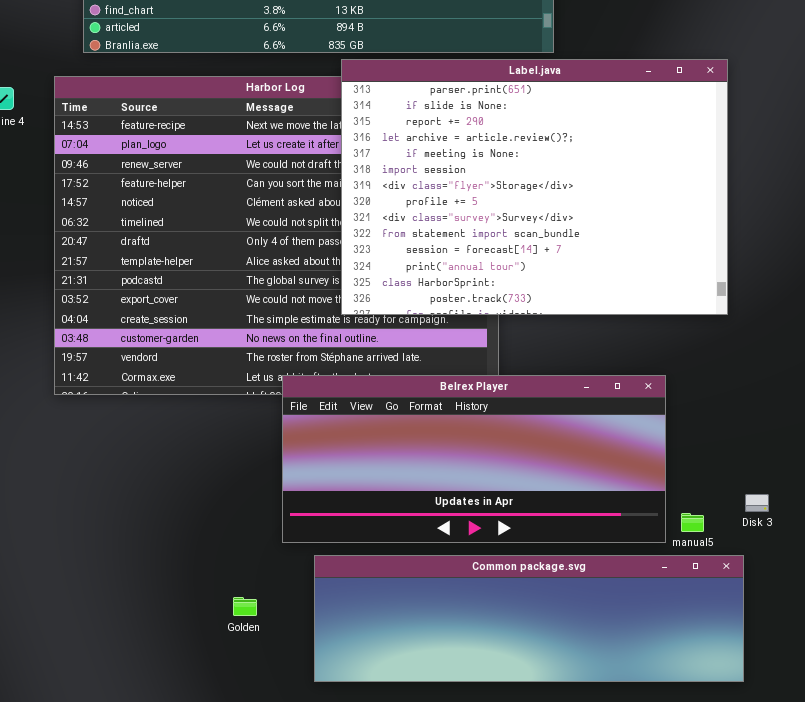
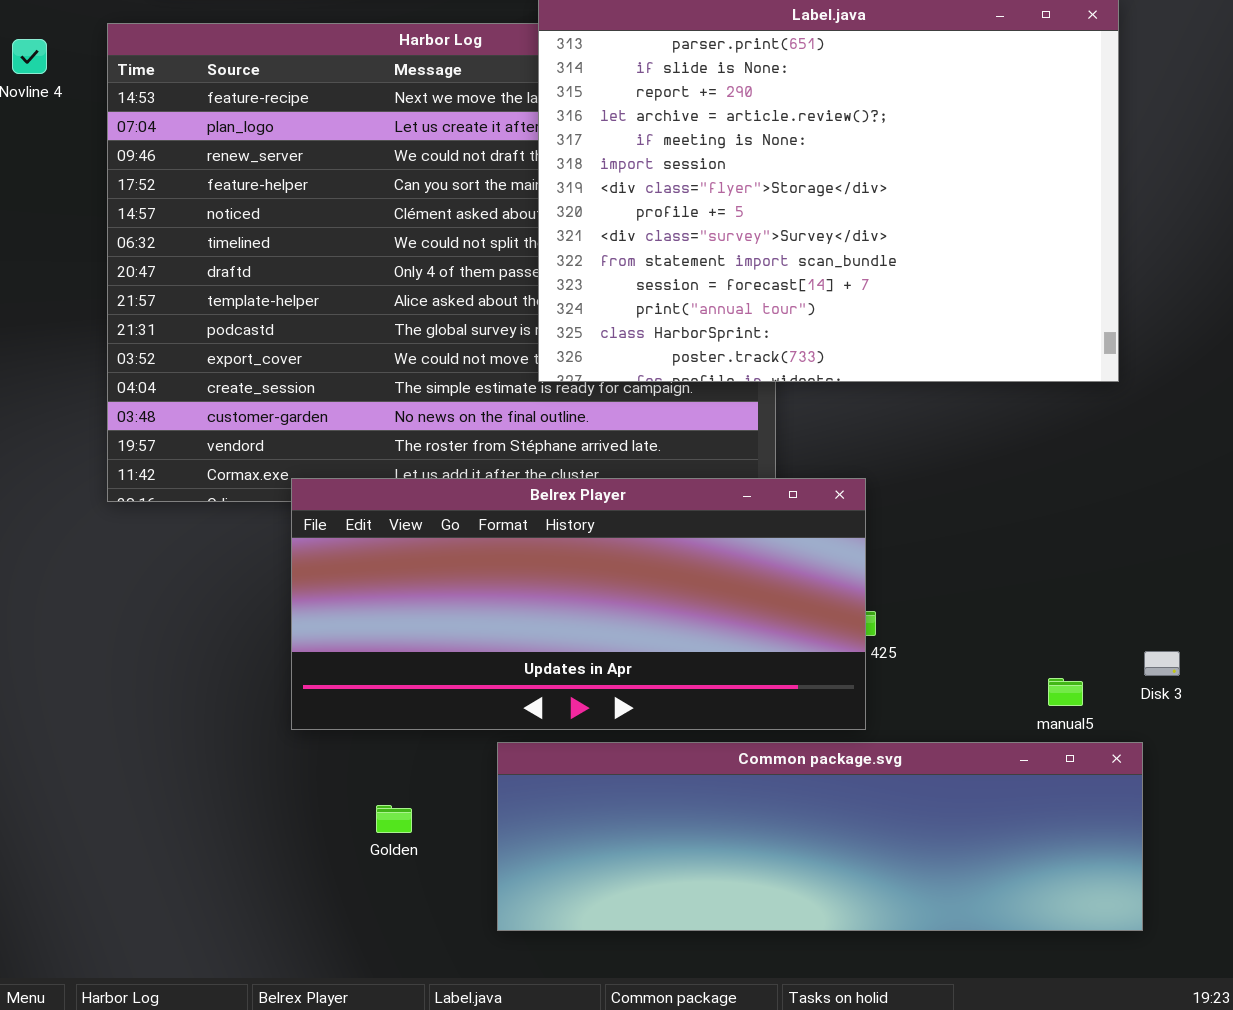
Belrex Player: [282,375,666,543] -> [291,478,866,730], moved

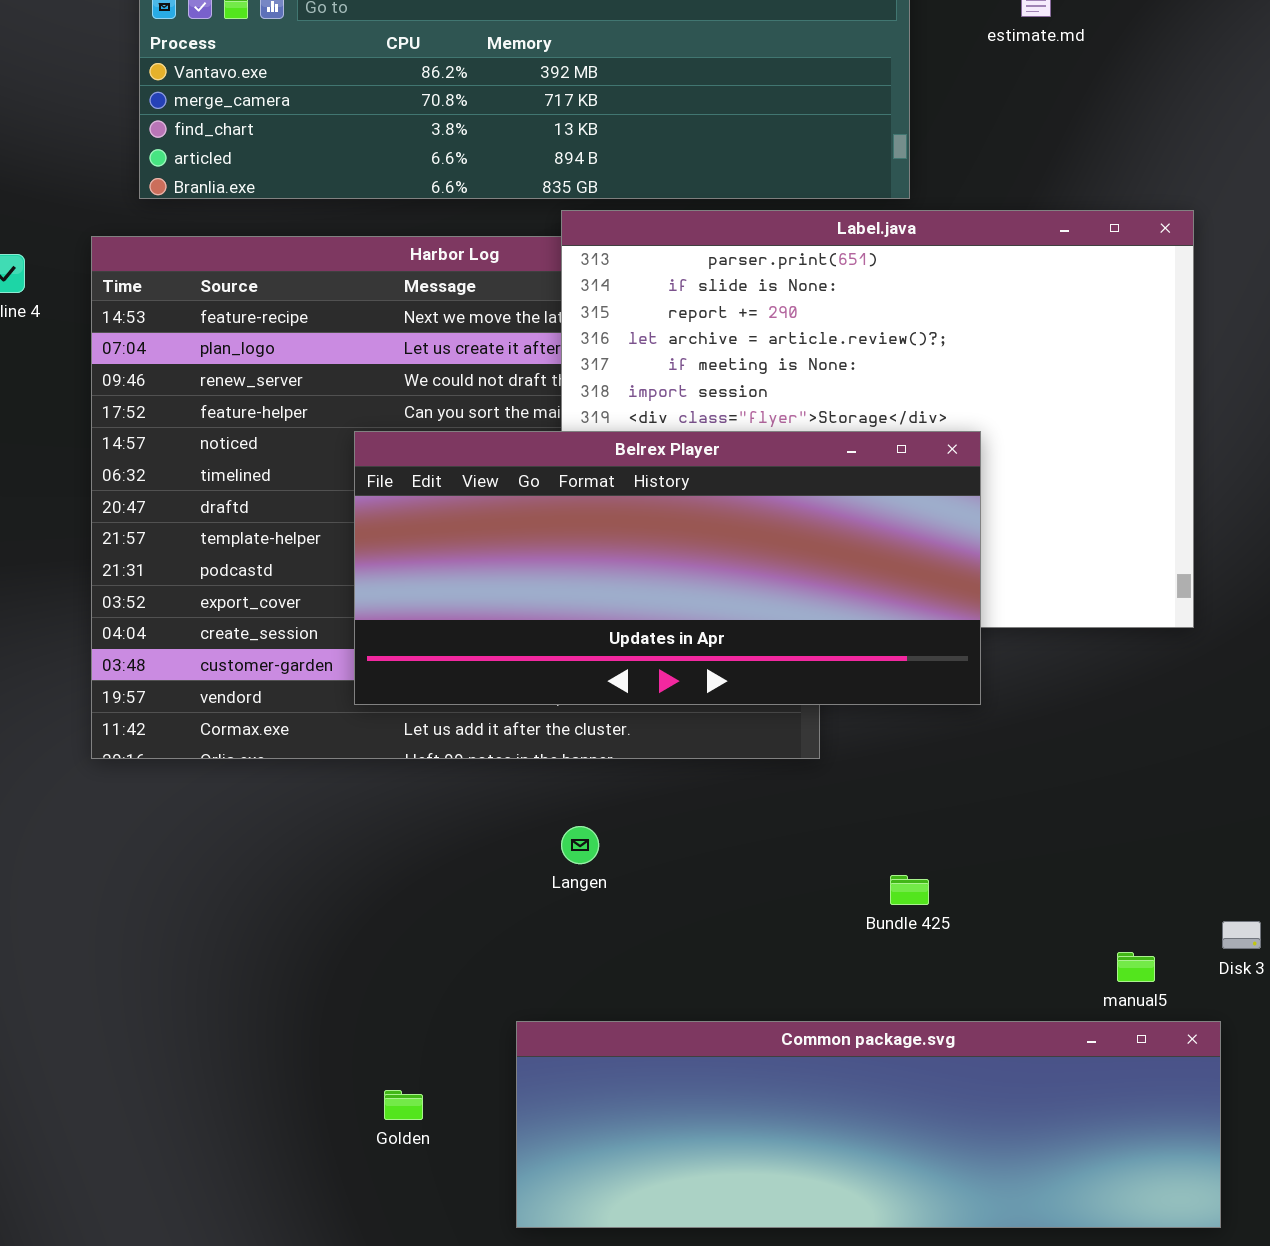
Belrex Player: [291,478,866,730] -> [354,431,981,705], moved

